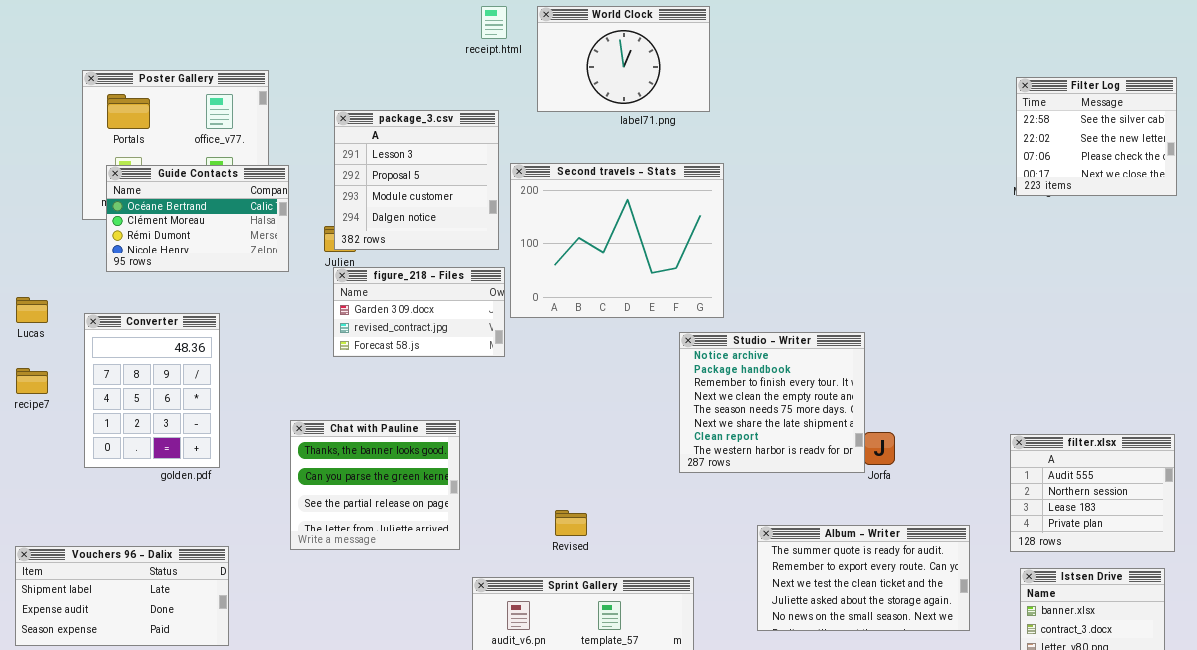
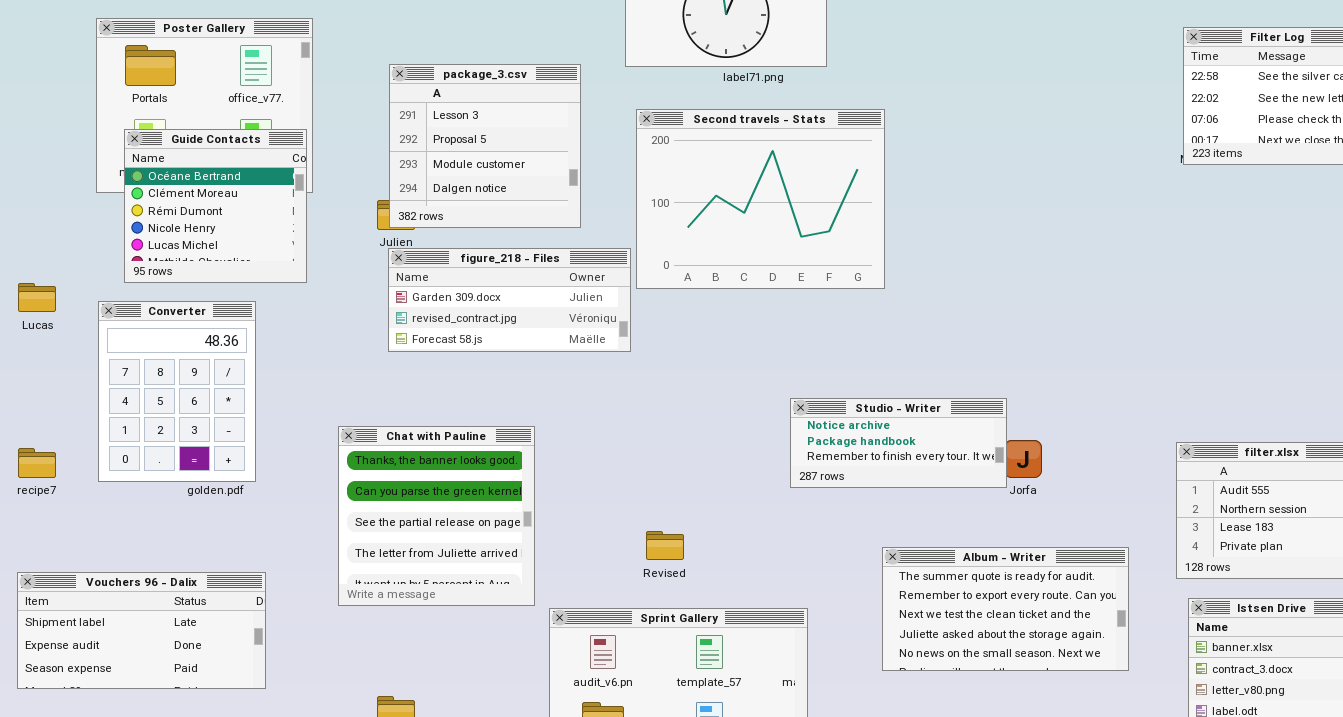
Second travels - Stats: [510,163,724,318] -> [636,109,885,289], moved
Guide Contacts: [106,165,289,272] -> [124,129,307,283], resized
figure_218 - Files: [333,267,505,357] -> [388,248,631,352], resized
Studio - Writer: [679,332,865,473] -> [790,398,1007,488], resized
recipe7: [16,368,48,394] -> [18,448,56,478], moved
Chat with Pauline: [290,420,460,550] -> [338,426,535,606], resized

